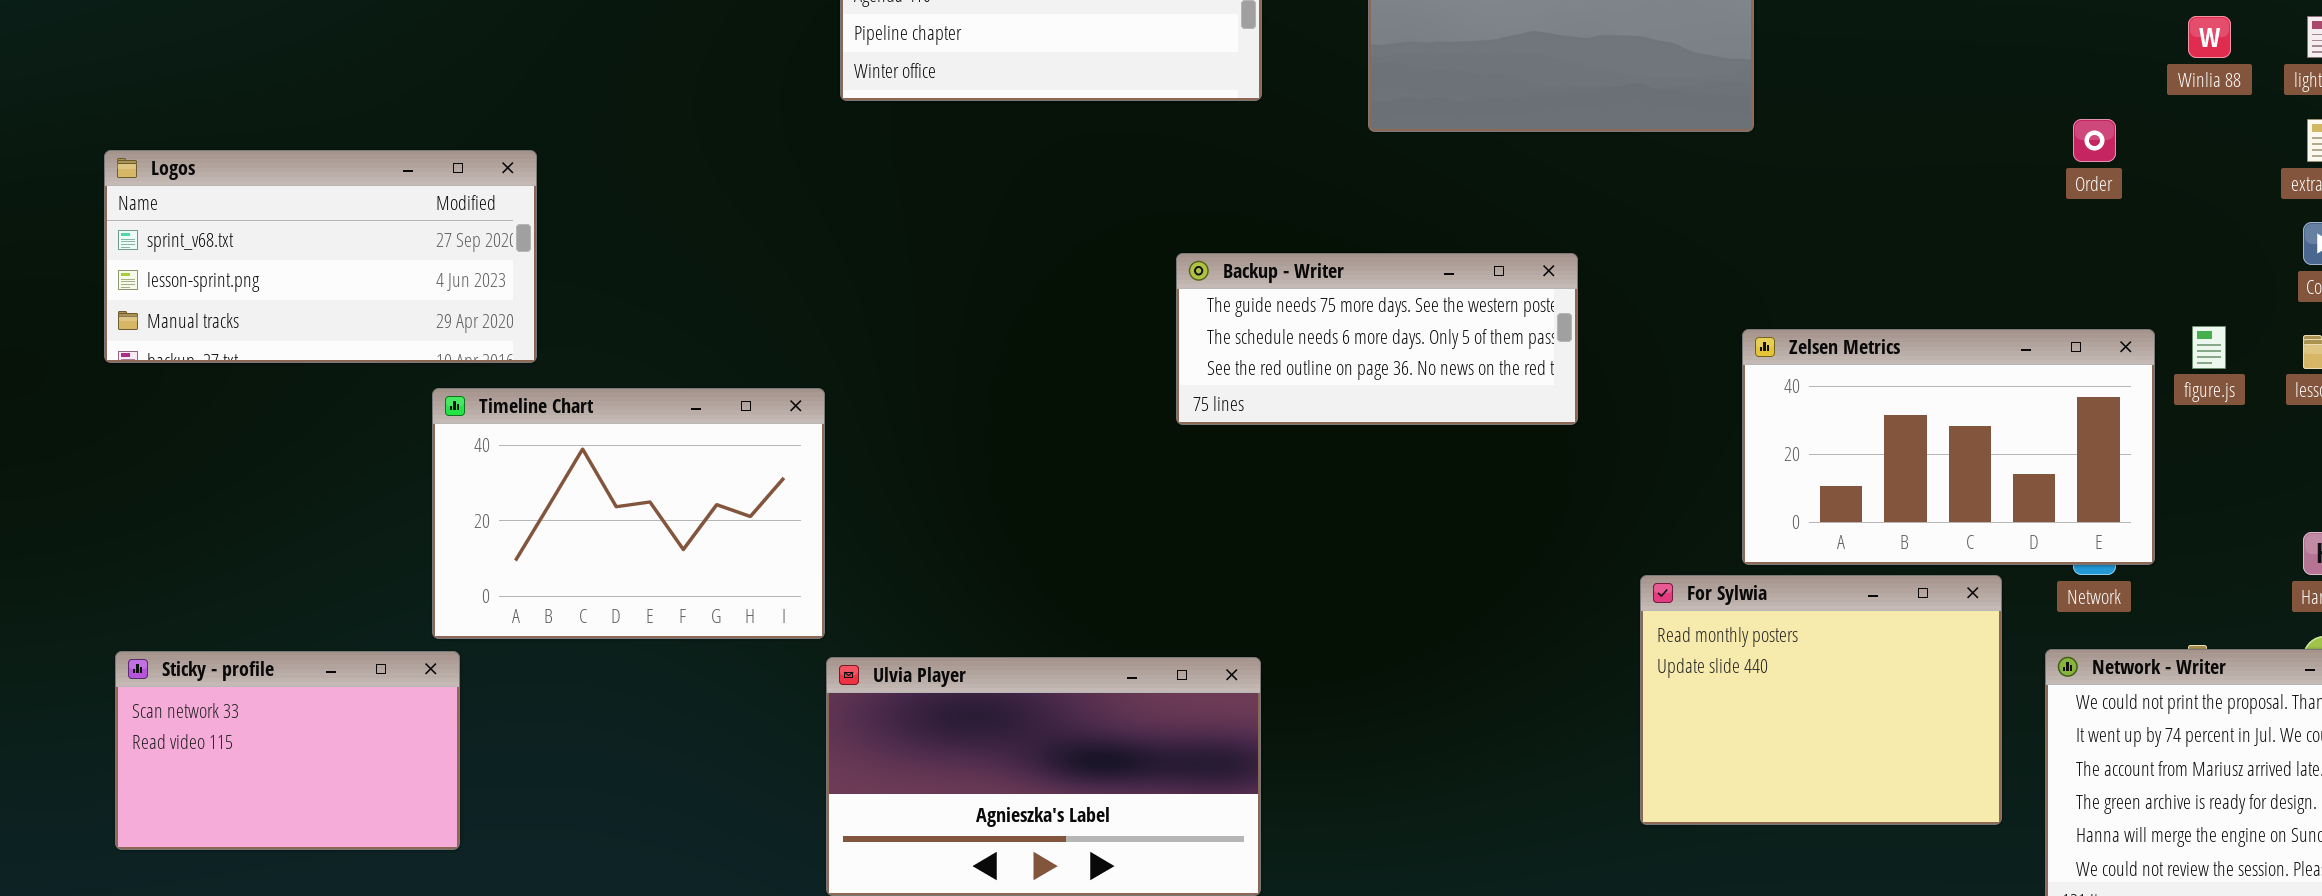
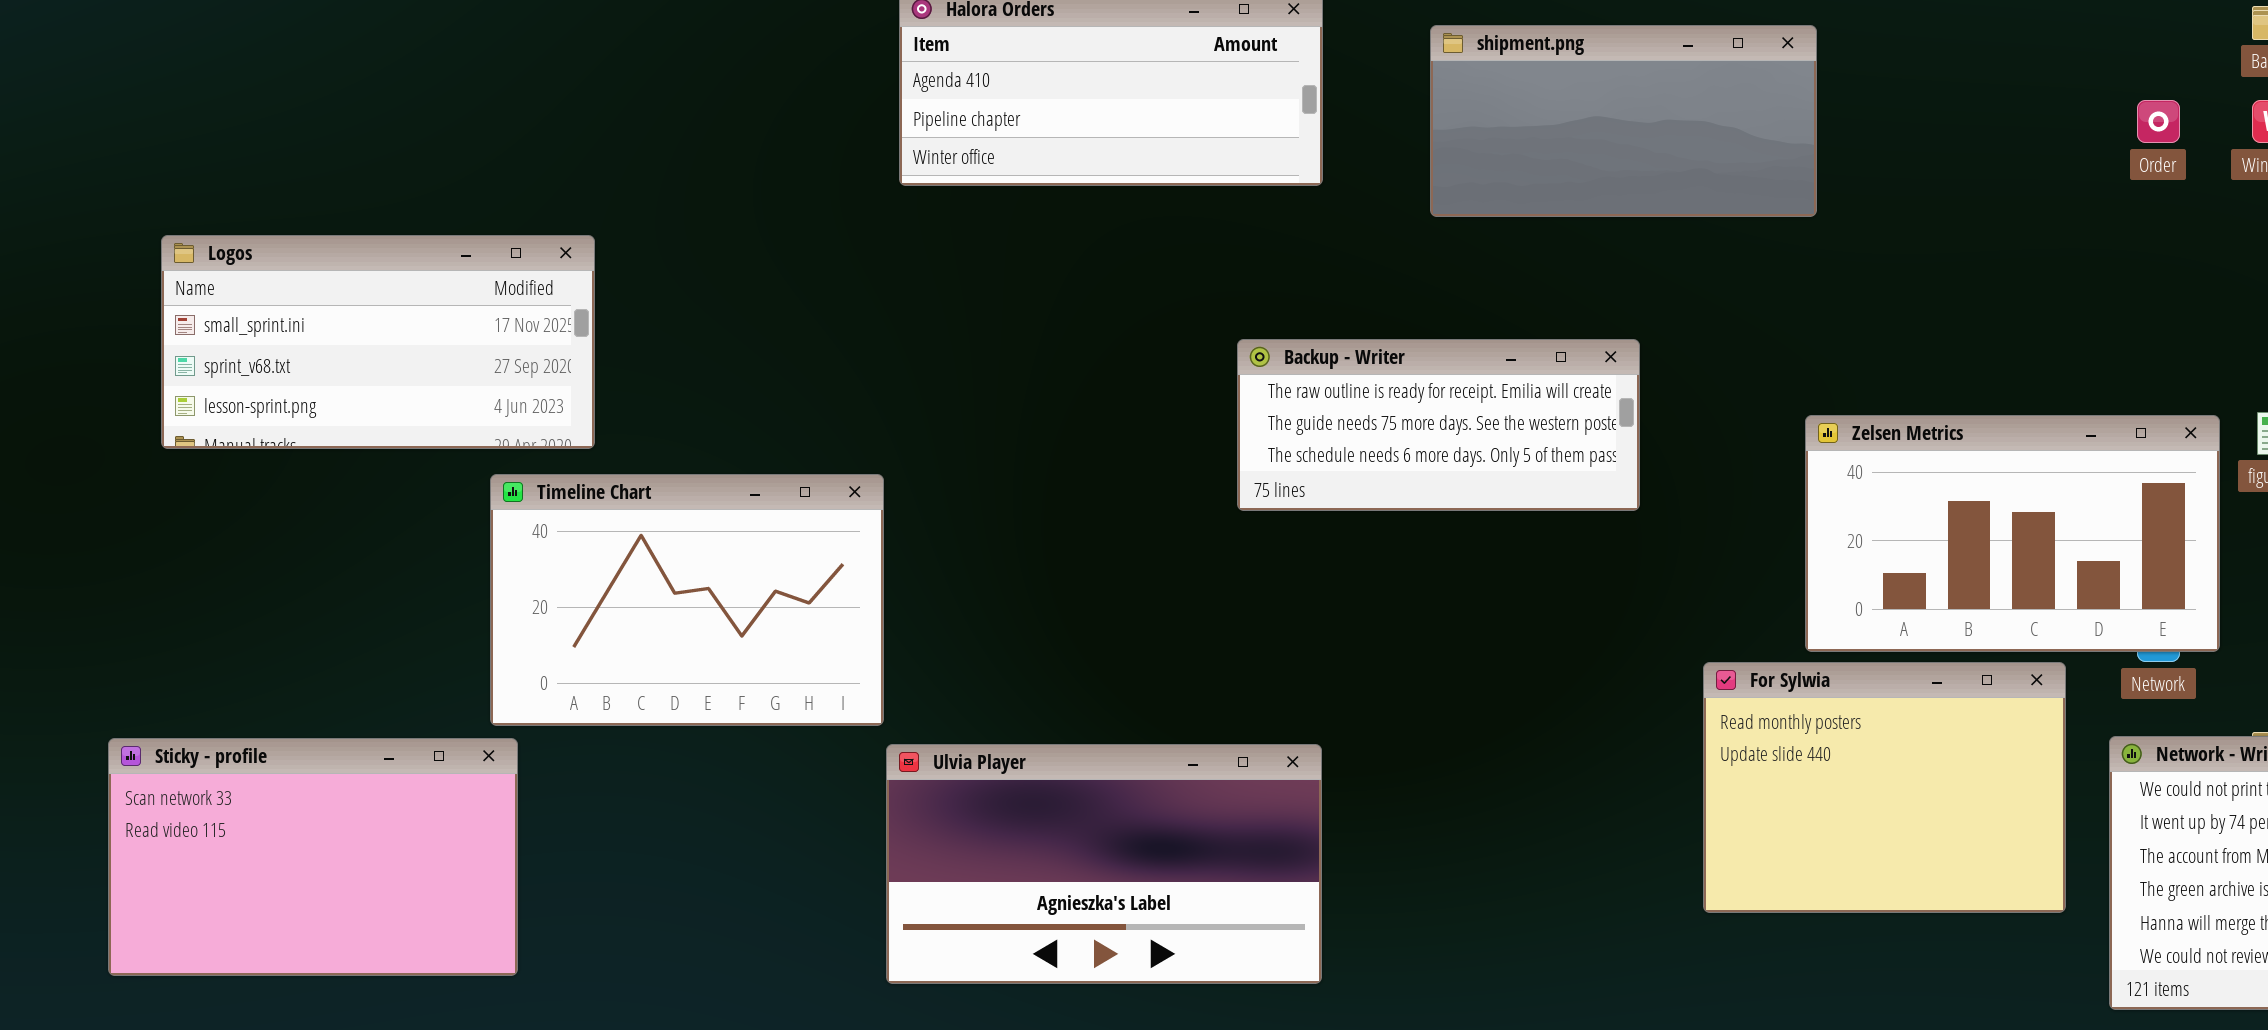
Order: [2073,119,2116,162] -> [2137,100,2180,143], moved
Logos: [104,150,537,363] -> [161,235,595,449], scrolled up 1 row
Backup - Writer: [1176,253,1578,425] -> [1237,339,1640,511], scrolled up 1 row
Sticky - profile: [115,651,460,850] -> [108,738,518,976], resized

